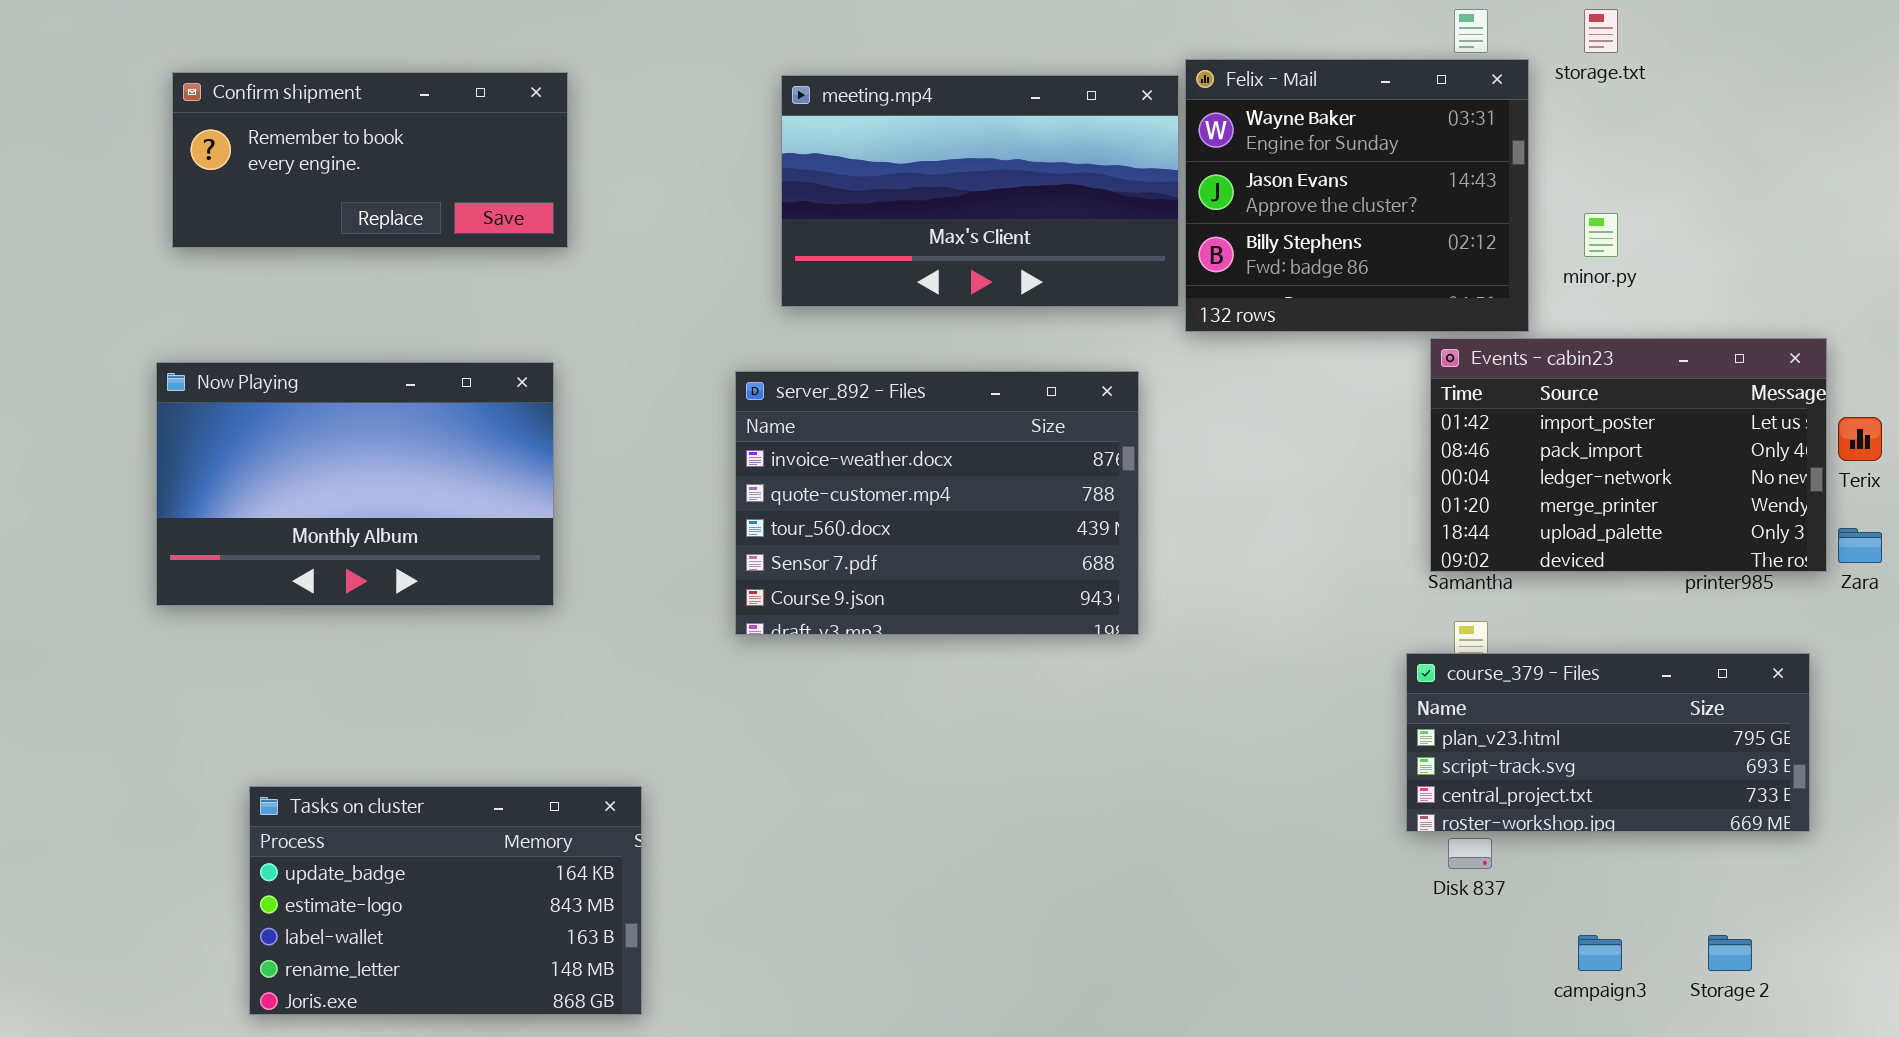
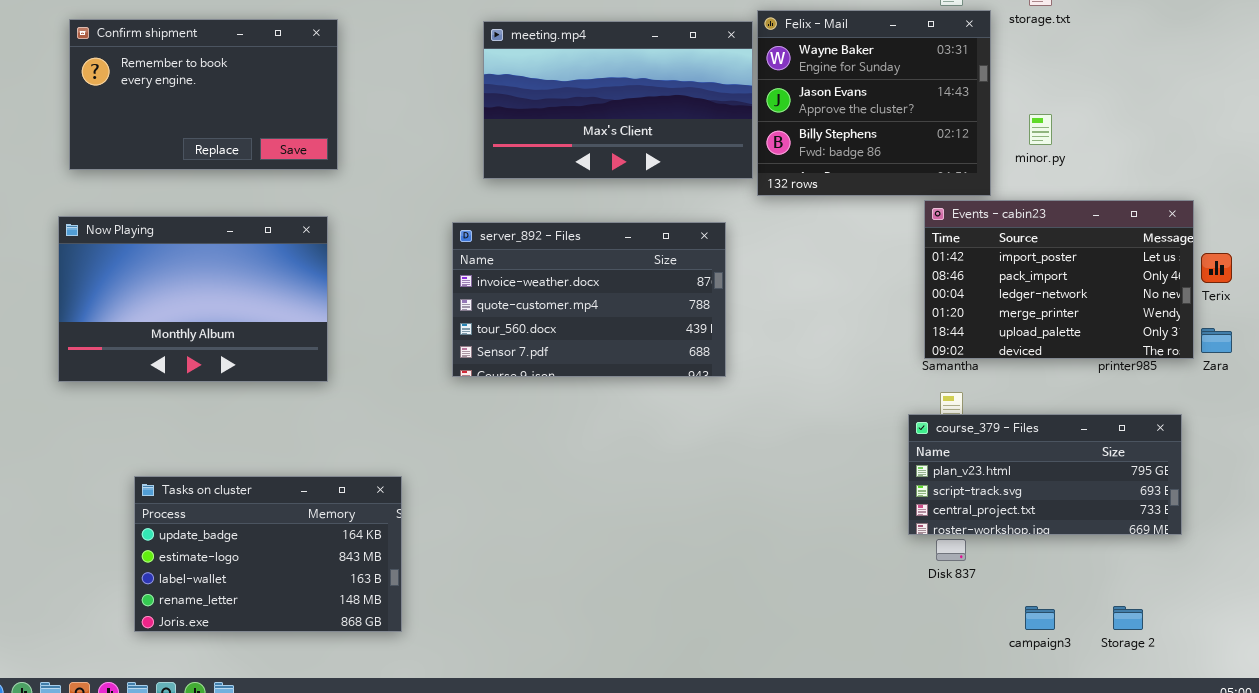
Confirm shipment: [172,72,568,248] -> [69,19,338,170], resized
server_892 - Files: [735,371,1139,635] -> [452,222,726,377], resized
Tasks on cluster: [249,786,642,1015] -> [134,476,402,632], moved

